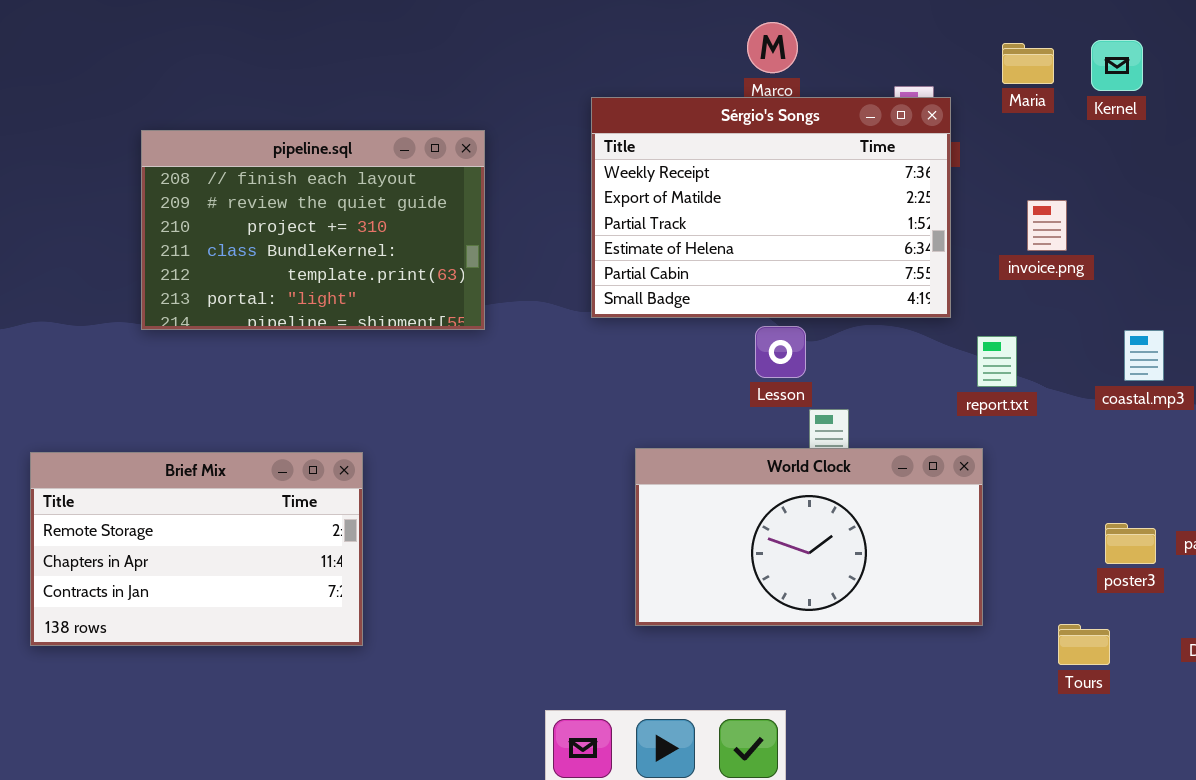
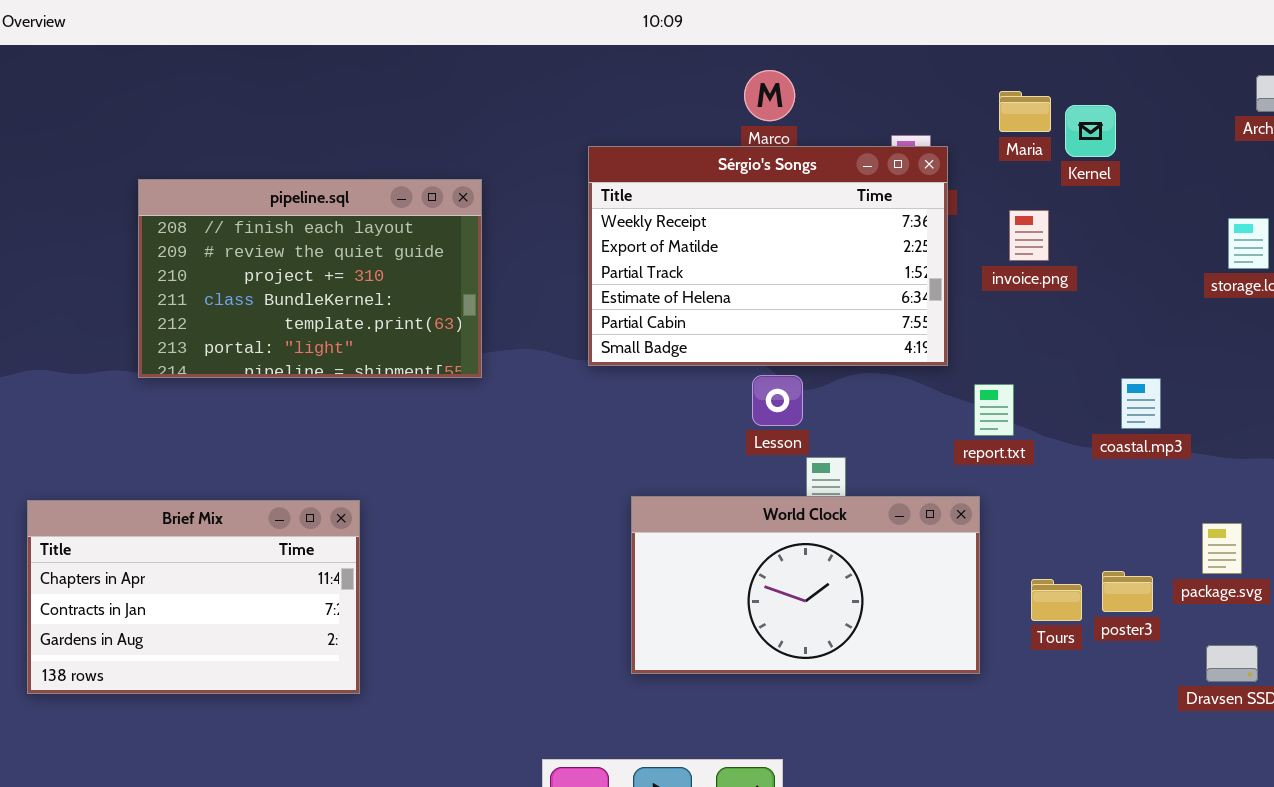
Kernel: [1091,40,1143,91] -> [1065,105,1116,157], moved
invoice.png: [1027,200,1067,251] -> [1009,210,1049,261], moved
Brief Mix: [30,452,363,646] -> [27,500,360,694], scrolled down 1 row
Tours: [1058,624,1110,665] -> [1031,579,1082,621], moved

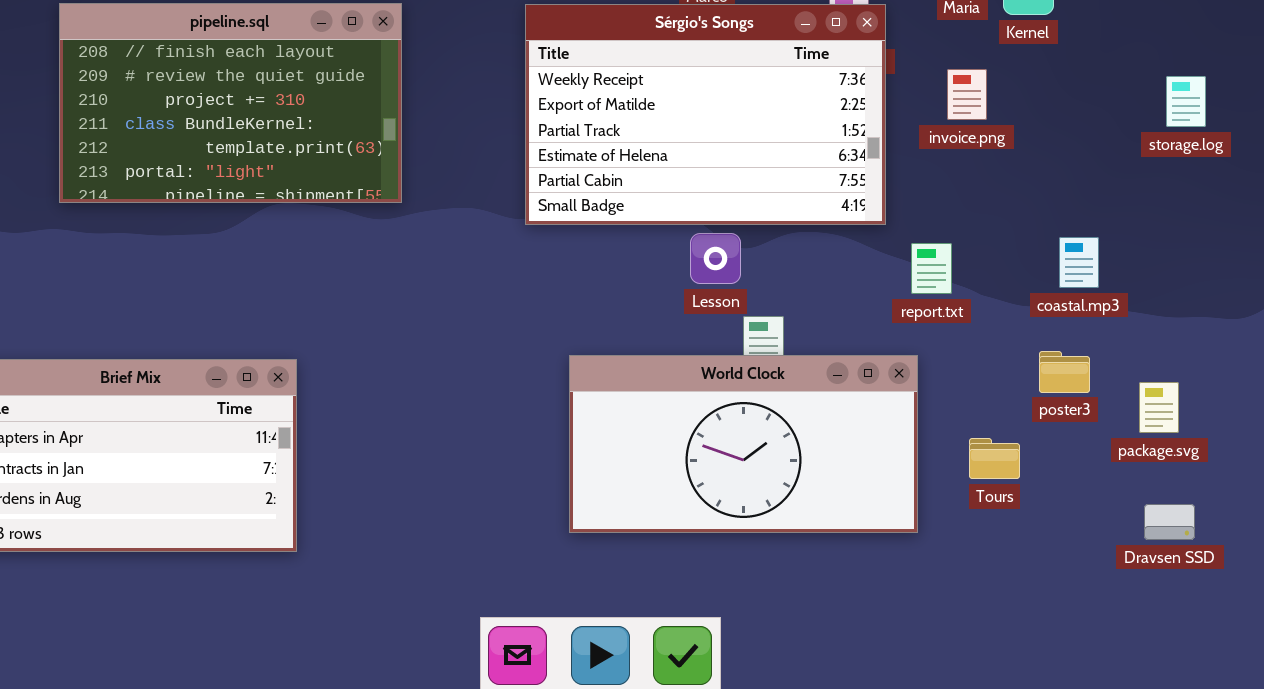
pipeline.sql: [138,179,482,378] -> [59,3,402,203], moved
poster3: [1102,571,1153,612] -> [1039,351,1090,393], moved

